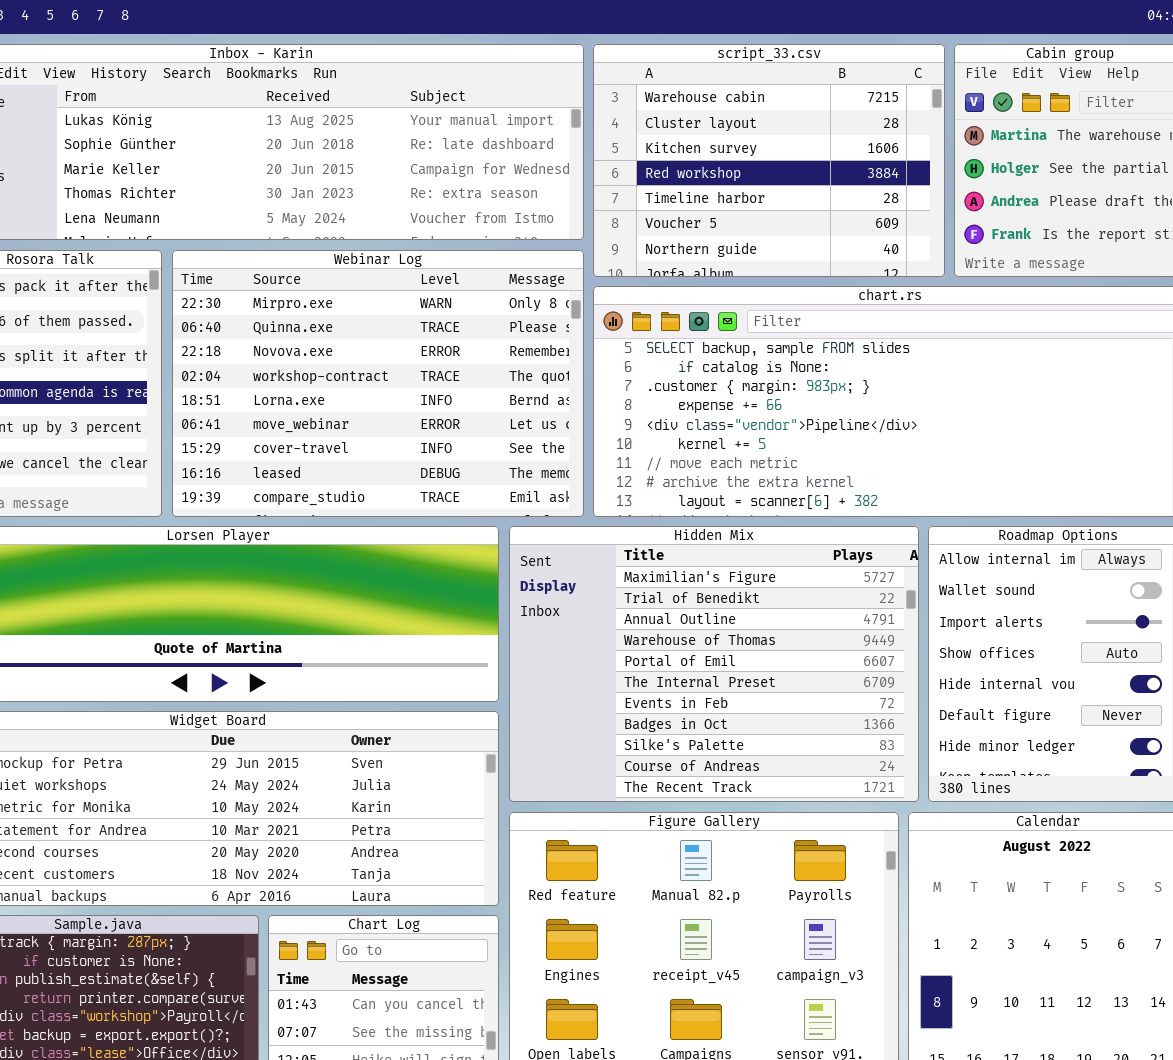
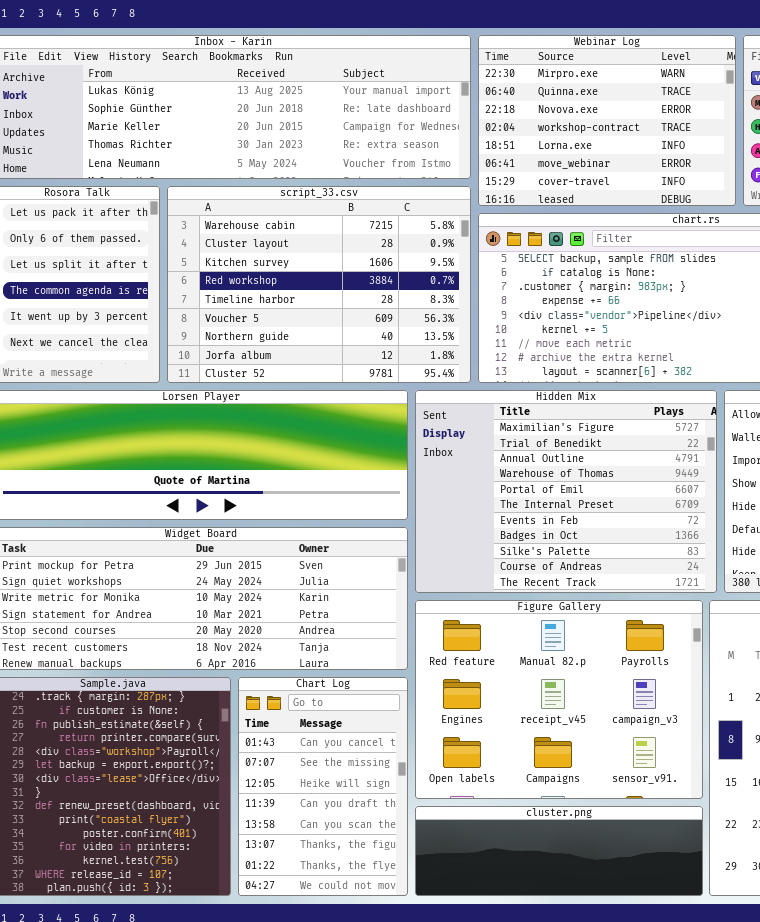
script_33.csv: [593,44,945,277] -> [167,186,471,383], moved, resized
Webinar Log: [172,250,584,517] -> [478,35,736,206], moved, resized

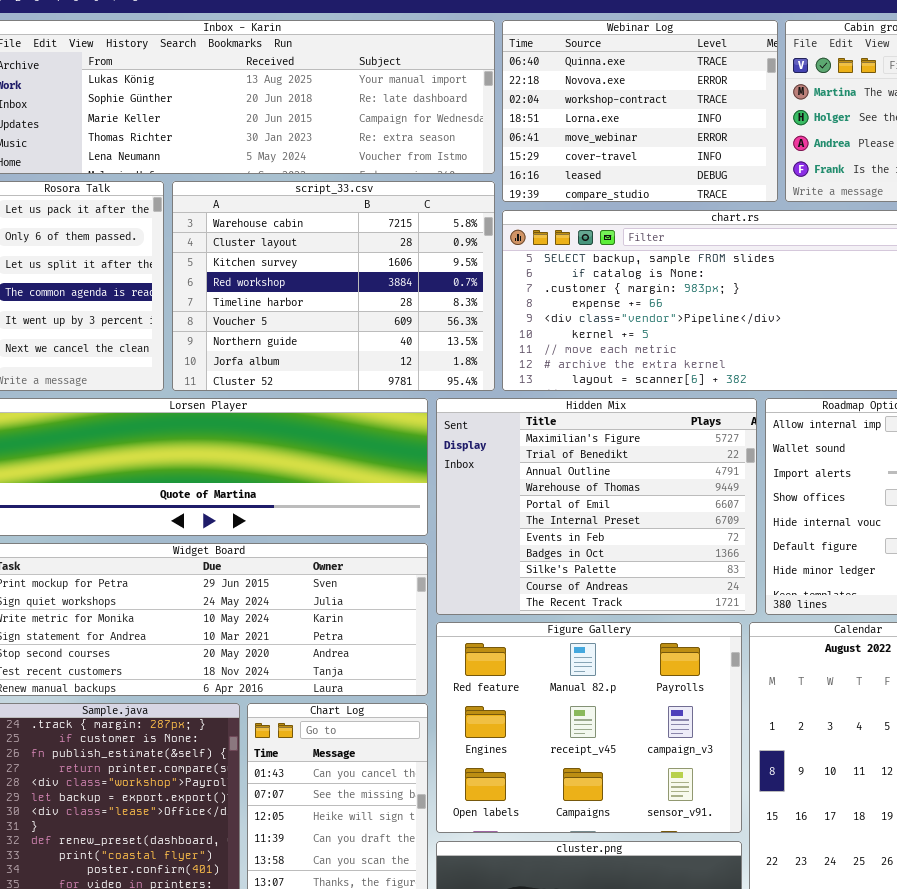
Webinar Log: [478,35,736,206] -> [502,20,778,202], scrolled down 1 row

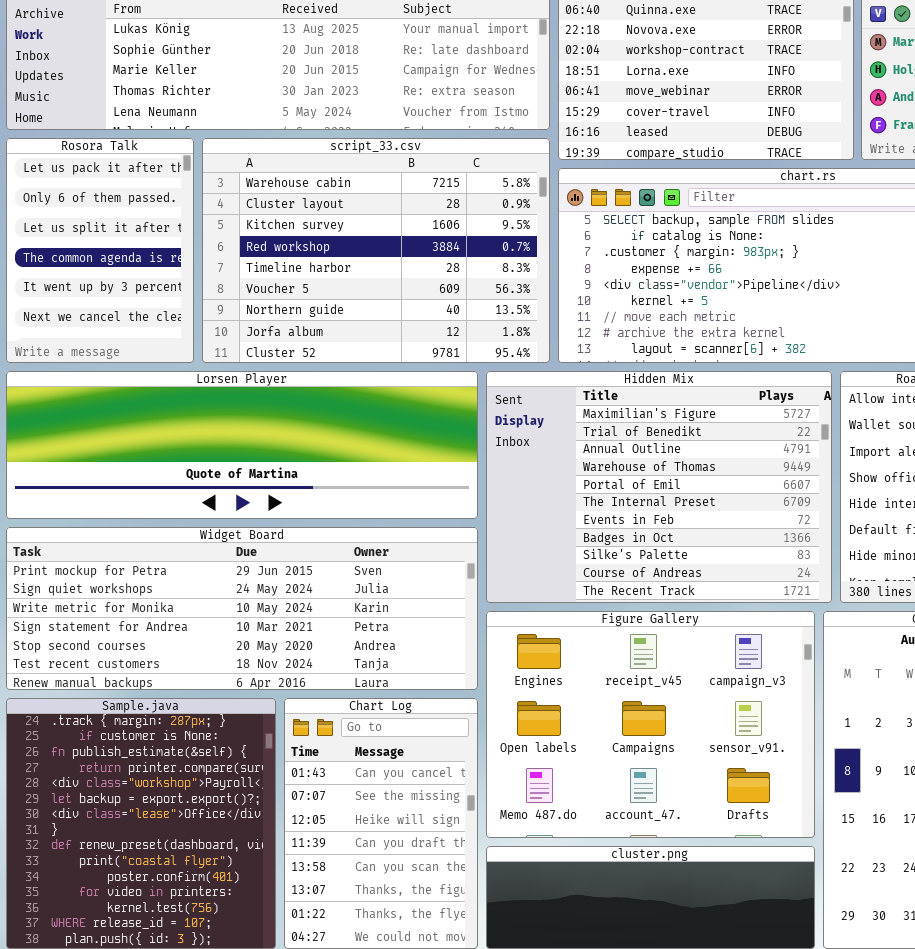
Figure Gallery: [436,622,742,833] -> [486,611,815,838], scrolled down 1 row

